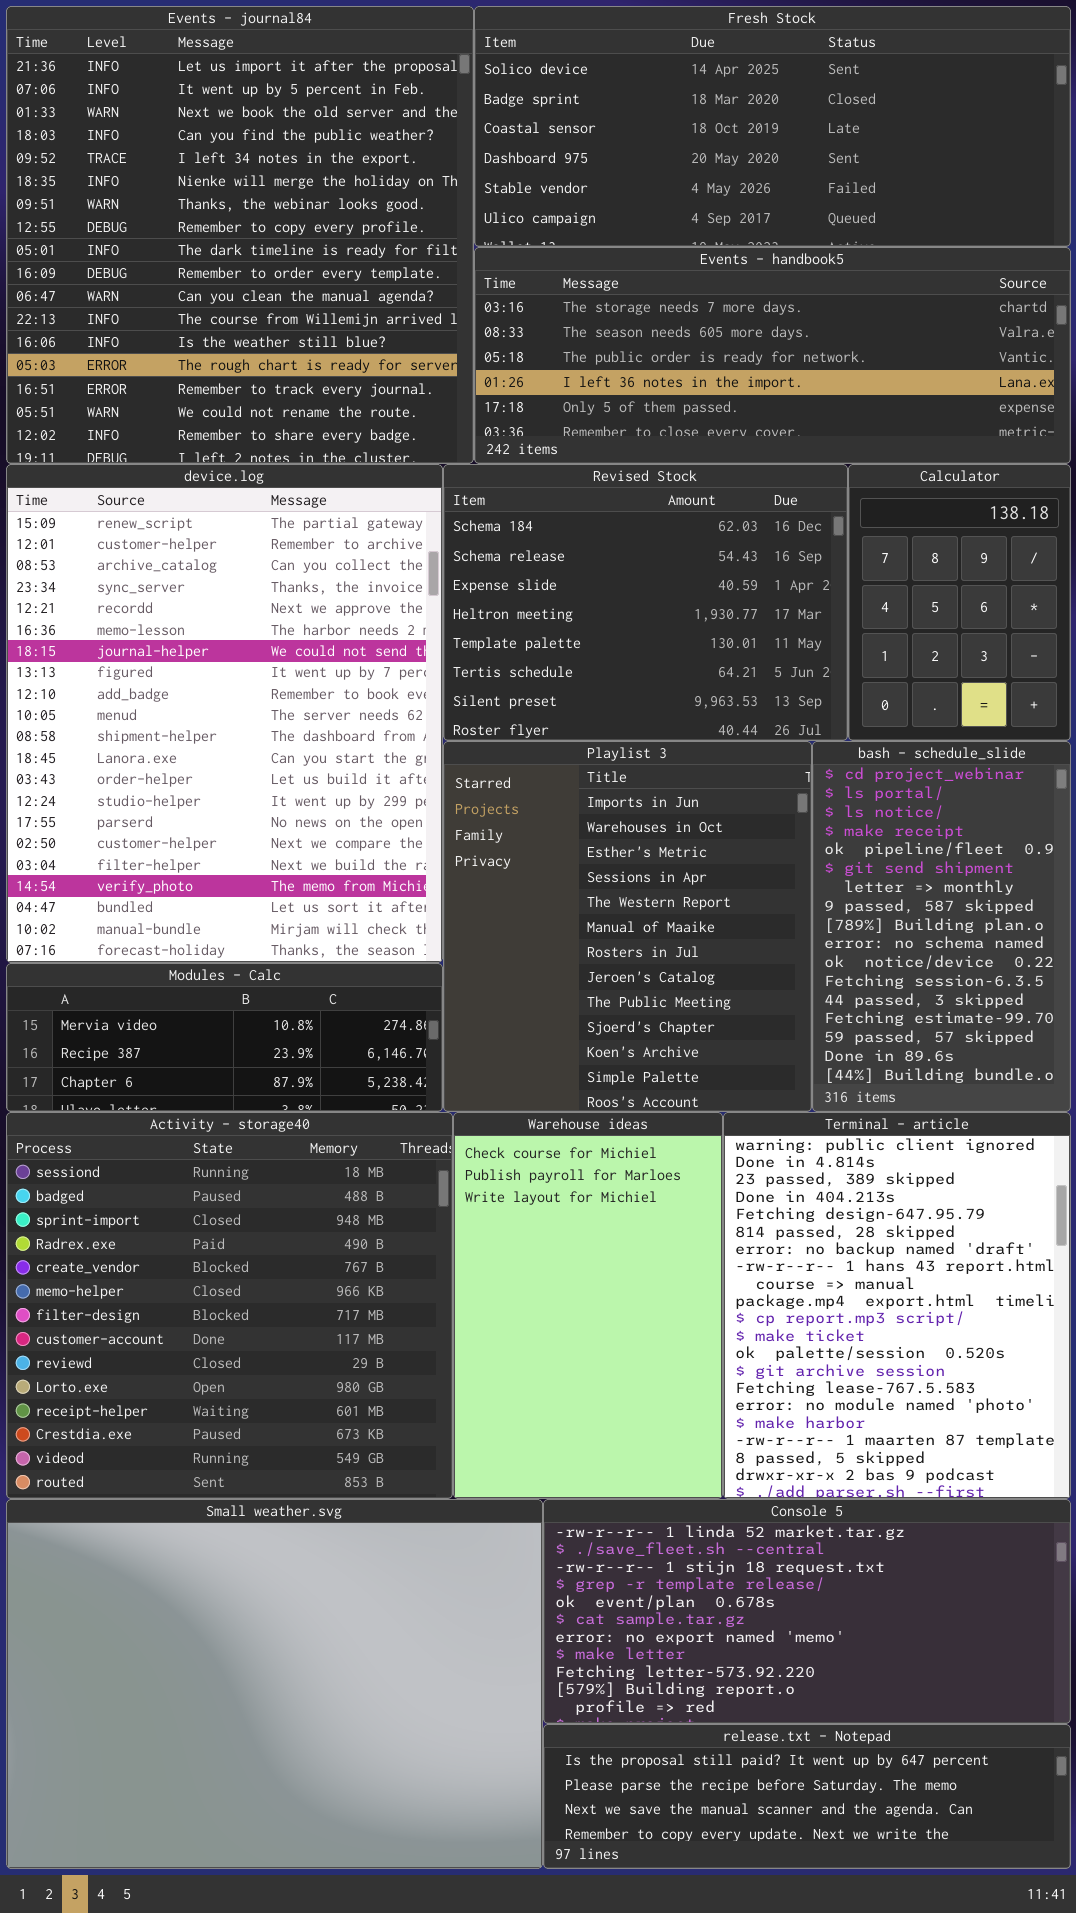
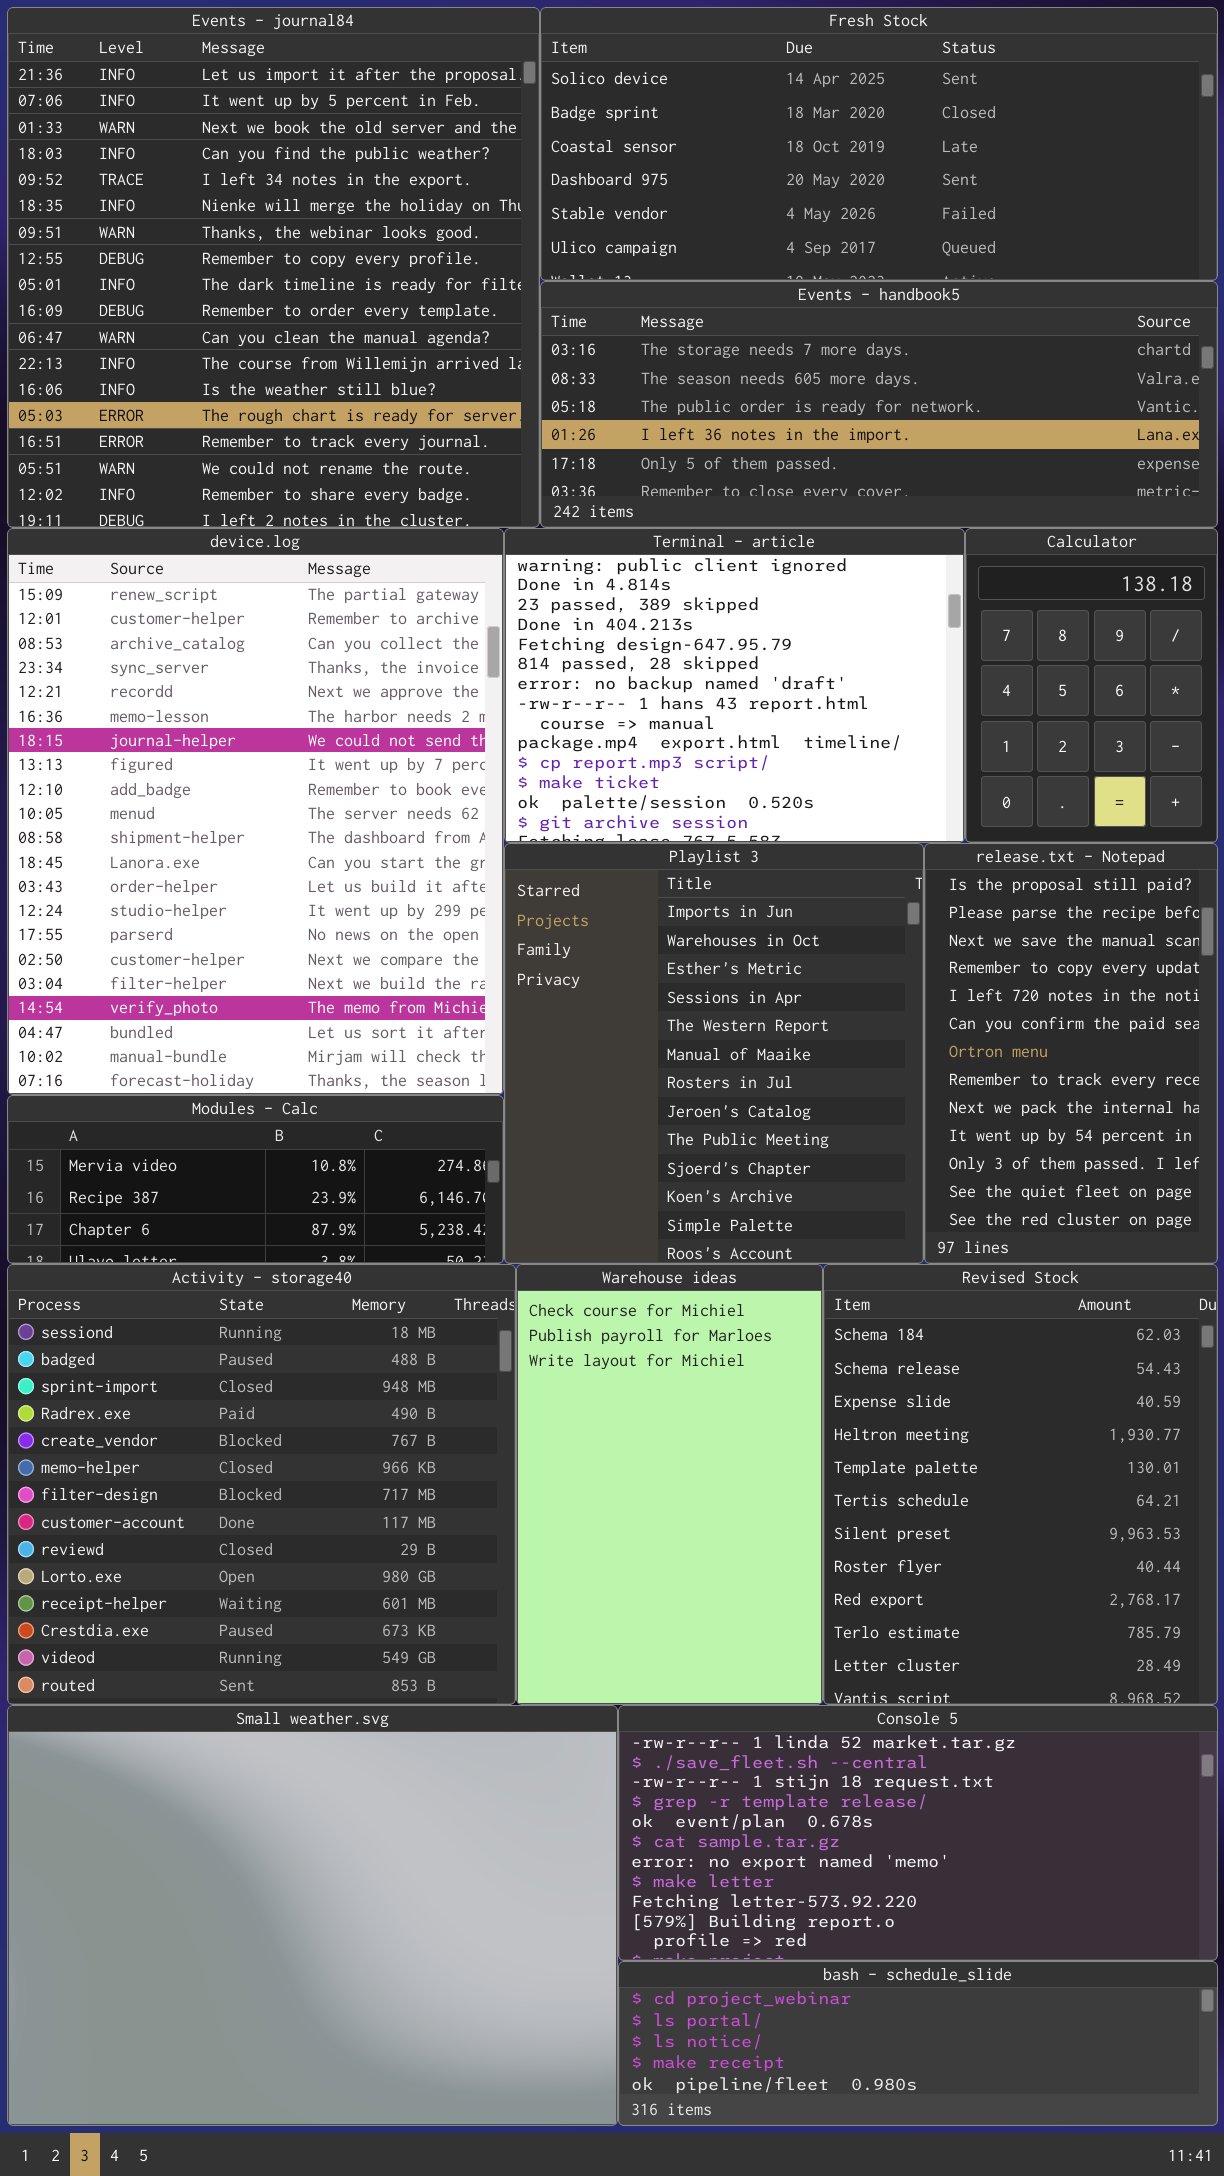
Revised Stock: [443,464,848,741] -> [823,1264,1218,1705], moved, resized
bash - schedule_slide: [812,741,1071,1112] -> [618,1961,1218,2126], moved, resized
Terminal - article: [723,1112,1071,1499] -> [504,528,965,843], moved, resized
release.txt - Notepad: [543,1724,1071,1869] -> [924,843,1218,1264], moved, resized

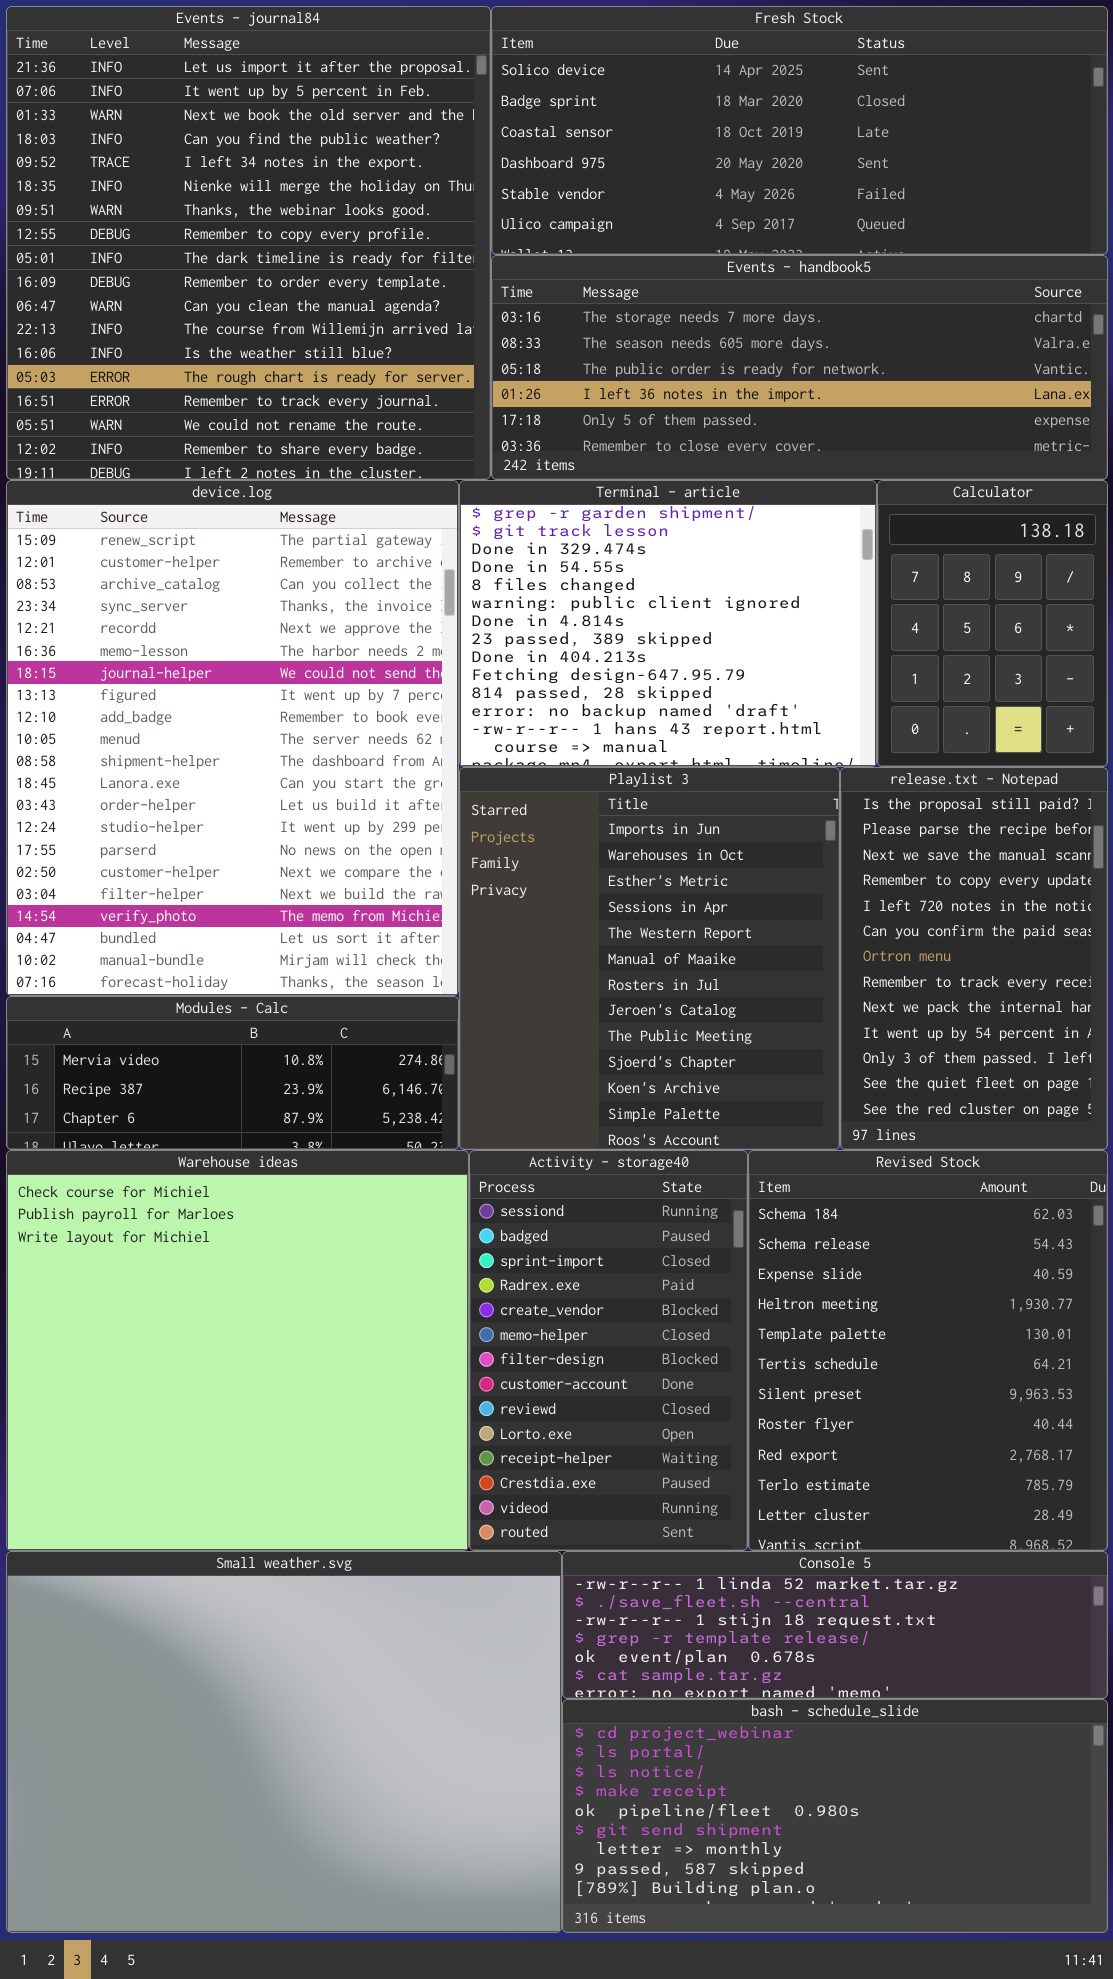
Terminal - article: [504,528,965,843] -> [459,480,877,767], scrolled up 5 rows
Activity - storage40: [7,1264,516,1705] -> [469,1150,748,1551], moved, resized
Warehouse ideas: [516,1264,823,1705] -> [6,1150,469,1551], moved, resized
Console 5: [618,1705,1218,1961] -> [562,1551,1108,1699], resized
bash - schedule_slide: [618,1961,1218,2126] -> [562,1699,1108,1933], resized

